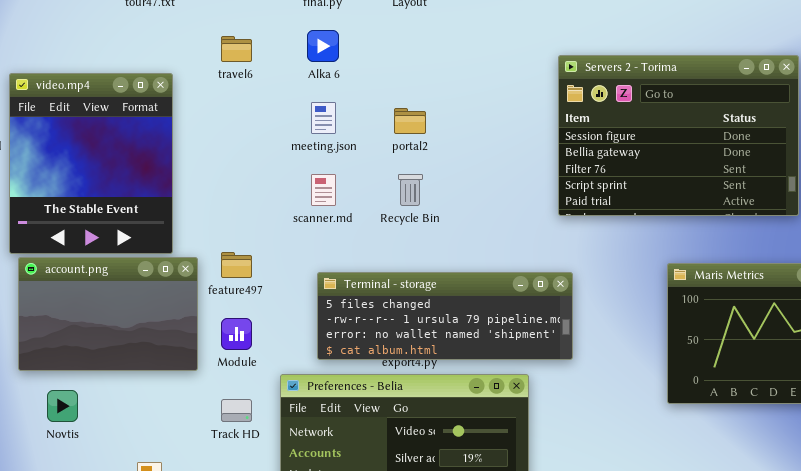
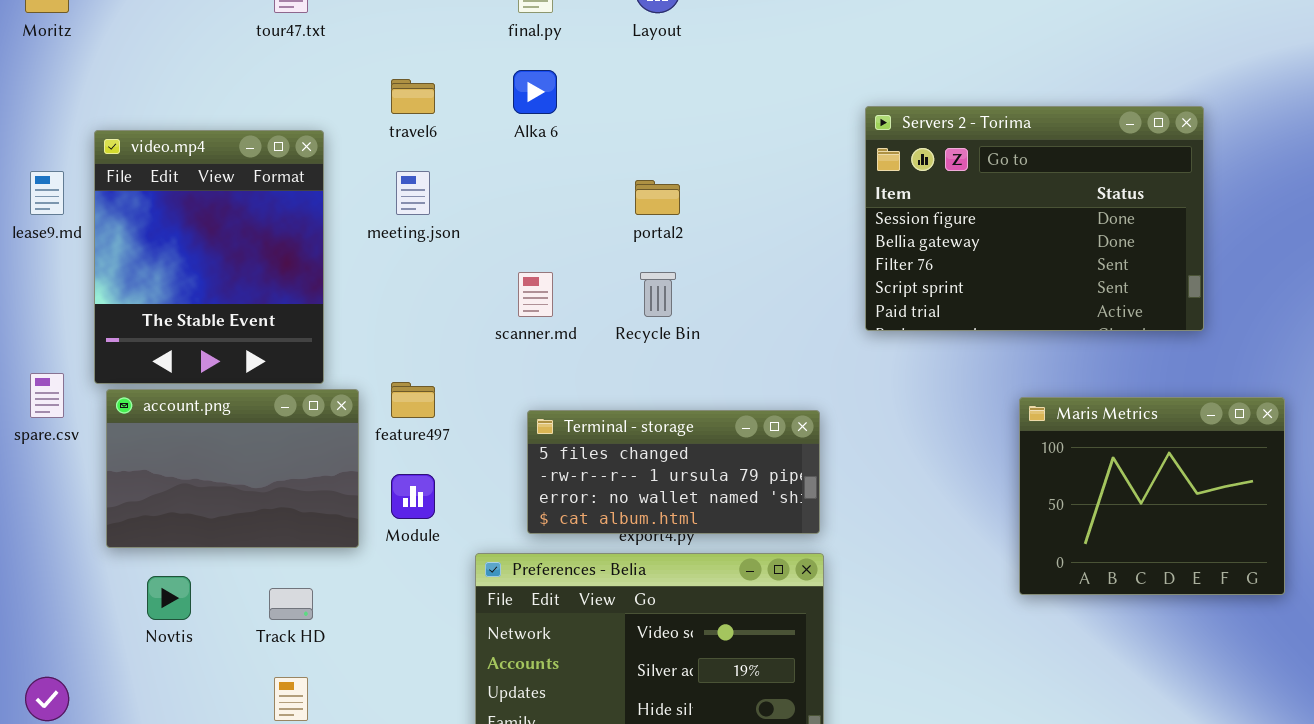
meeting.json: [311,102,336,134] -> [396,171,430,215], moved
Terminal - storage: [317,272,573,360] -> [527,410,820,534], resized
Track HD: [221,399,252,422] -> [269,588,313,620], moved

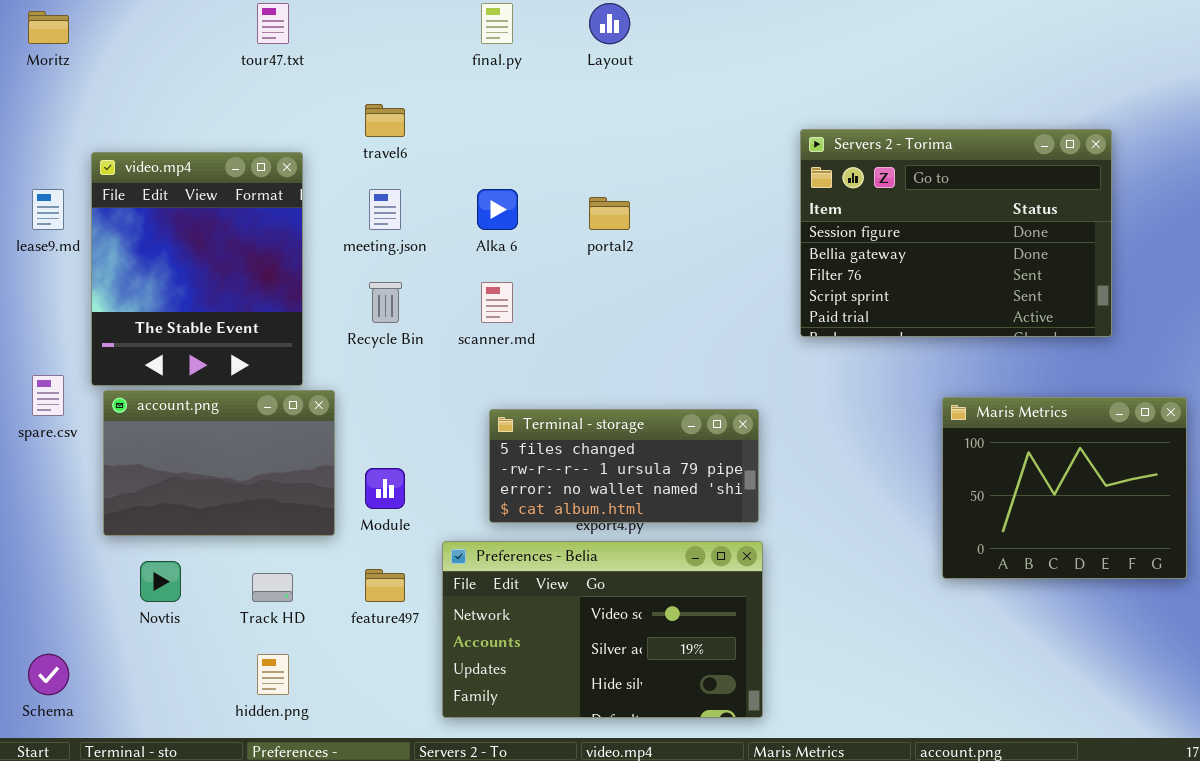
Alka 6: [513,70,557,114] -> [477,189,518,230], moved
Recycle Bin: [640,272,676,317] -> [369,282,402,323], moved
feature497: [391,382,435,418] -> [365,569,405,602], moved

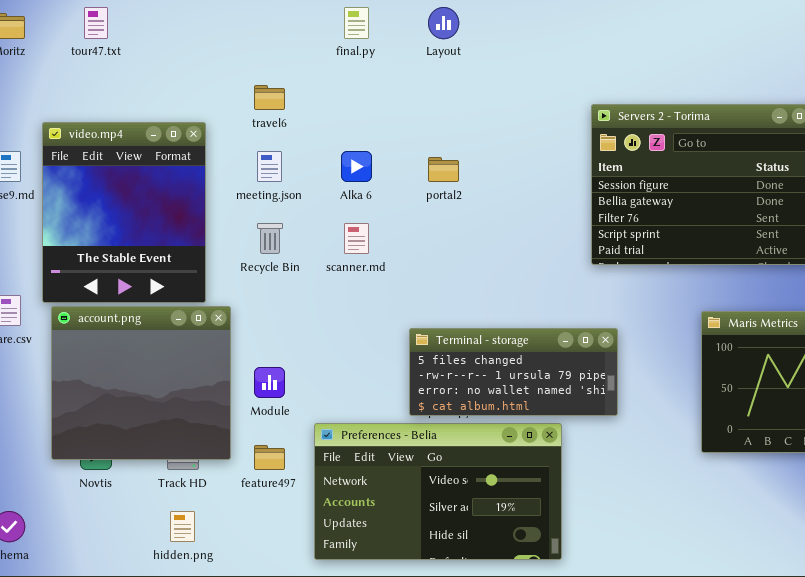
tour47.txt: [257,3,289,44] -> [84,7,108,39], moved
account.png: [103,390,335,536] -> [51,306,231,460], resized
Terminal - storage: [489,409,759,523] -> [409,328,618,416], moved

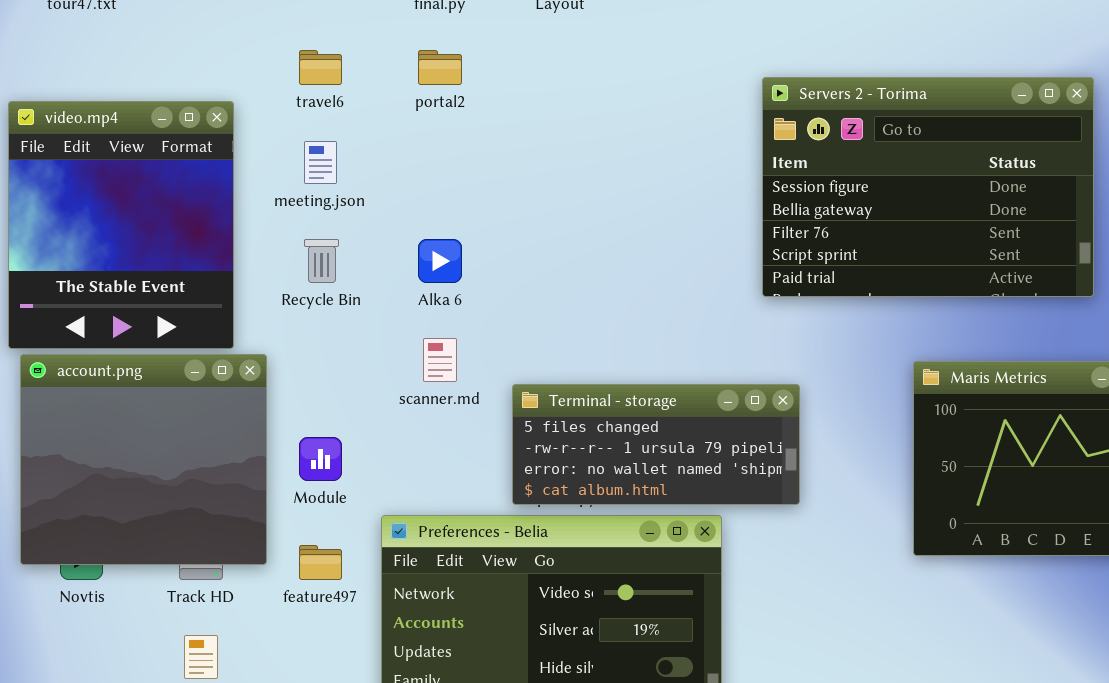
Alka 6: [341,151,372,182] -> [418,239,462,283], moved
portal2: [428,157,459,182] -> [418,50,462,85], moved
scanner.md: [344,223,369,254] -> [423,338,457,382], moved

